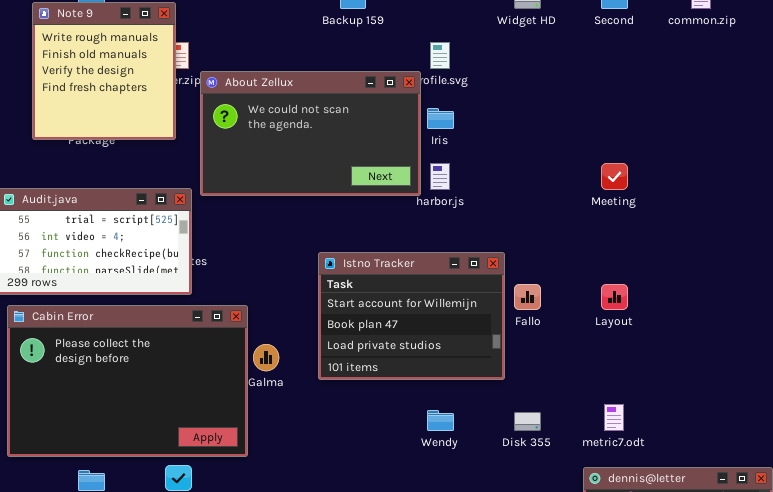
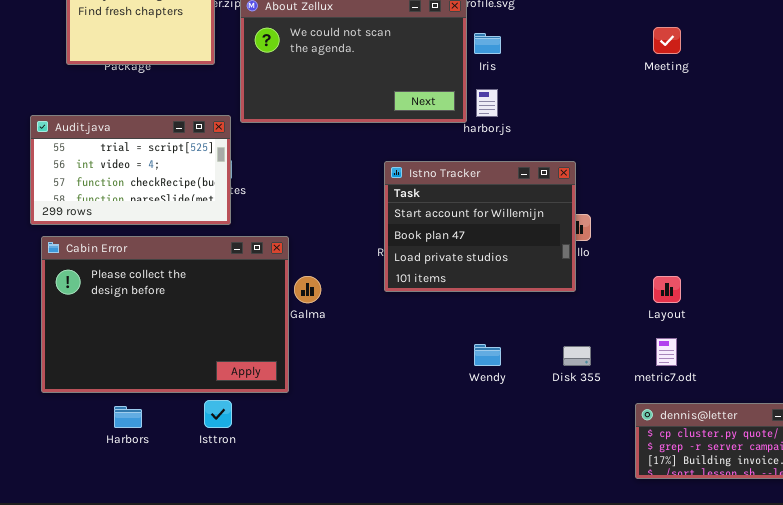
Meeting: [601,163,628,190] -> [653,27,681,54], moved
Istno Tracker: [318,252,505,380] -> [384,161,576,292], moved
Layout: [601,284,628,310] -> [653,276,681,303], moved

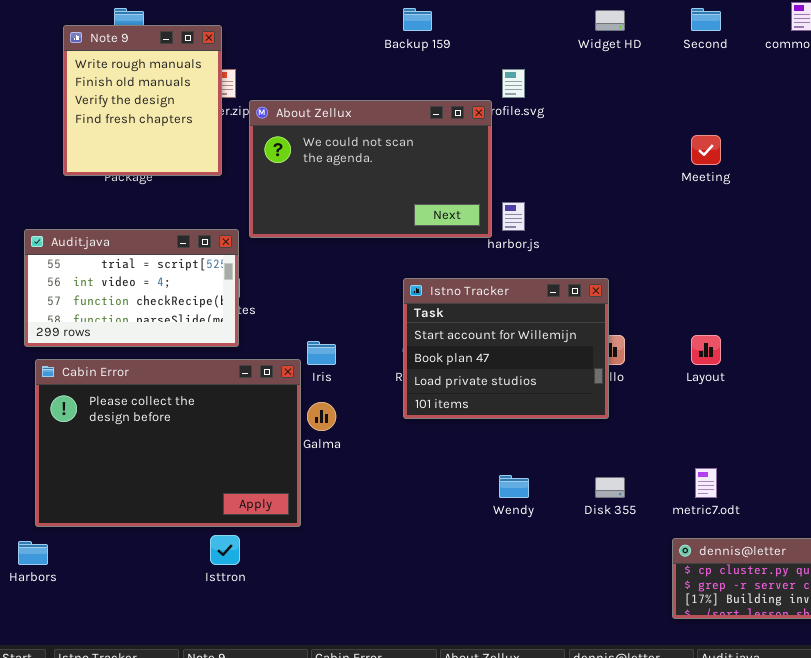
Iris: [474,33,501,54] -> [307,341,336,365], moved
Layout: [653,276,681,303] -> [691,335,721,365], moved
Harbors: [114,406,142,428] -> [18,541,48,565], moved

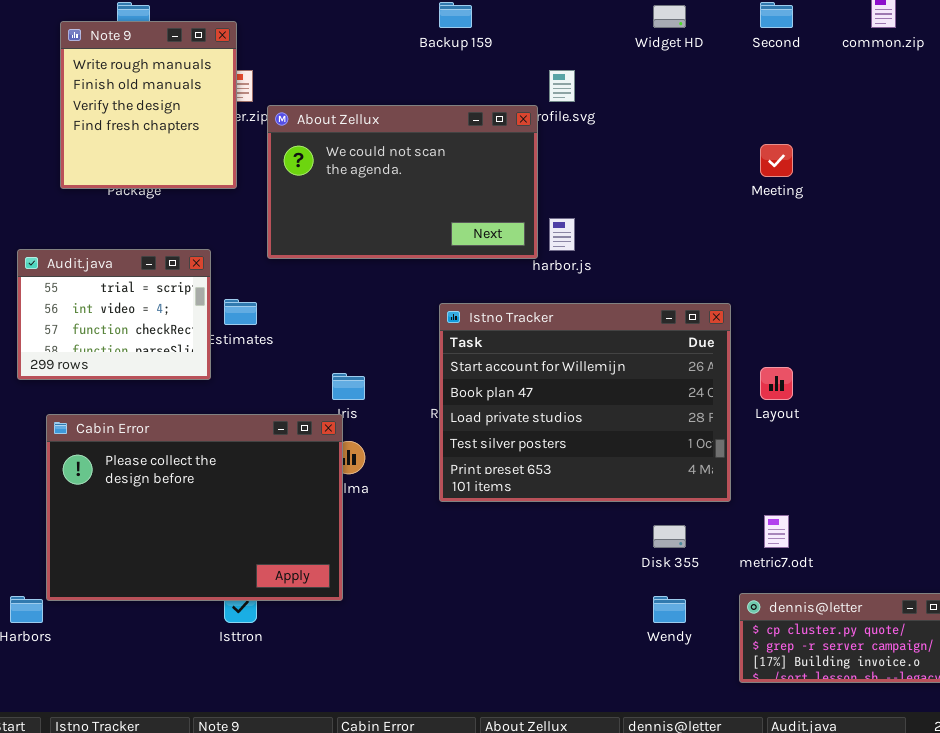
Audit.java: [24,229,239,347] -> [17,249,211,380], resized
Istno Tracker: [403,278,609,419] -> [439,303,731,502], resized
Cabin Error: [35,359,301,527] -> [46,414,343,601], moved
Wendy: [499,475,529,498] -> [653,596,686,623], moved

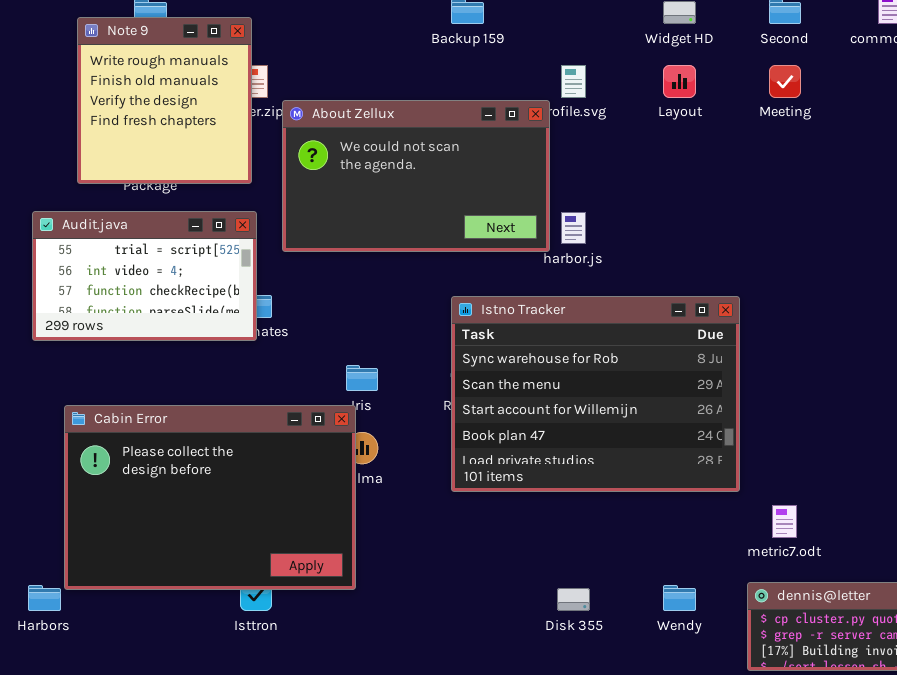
Meeting: [760,144,793,177] -> [769,65,801,98], moved
Audit.java: [17,249,211,380] -> [32,211,257,341], moved, resized
Istno Tracker: [439,303,731,502] -> [451,296,740,492], scrolled up 2 rows
Layout: [760,367,793,400] -> [663,65,696,98], moved
Disk 355: [653,525,686,548] -> [557,588,590,611], moved

